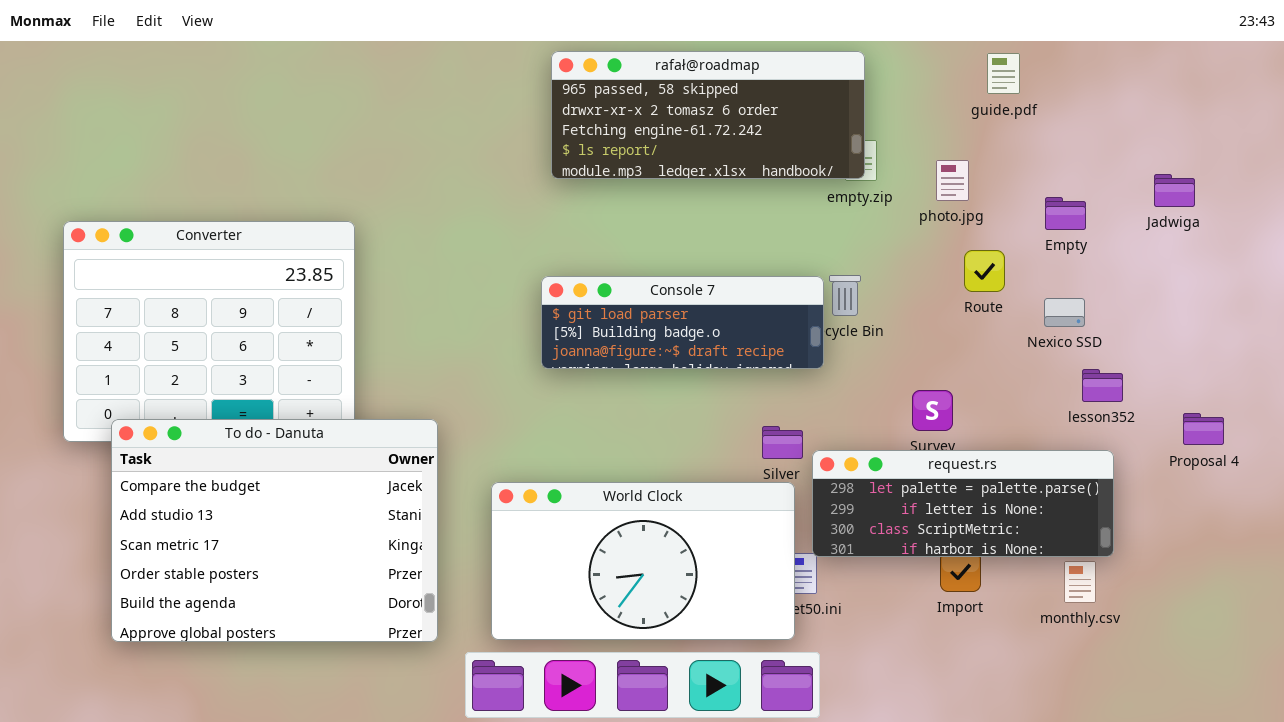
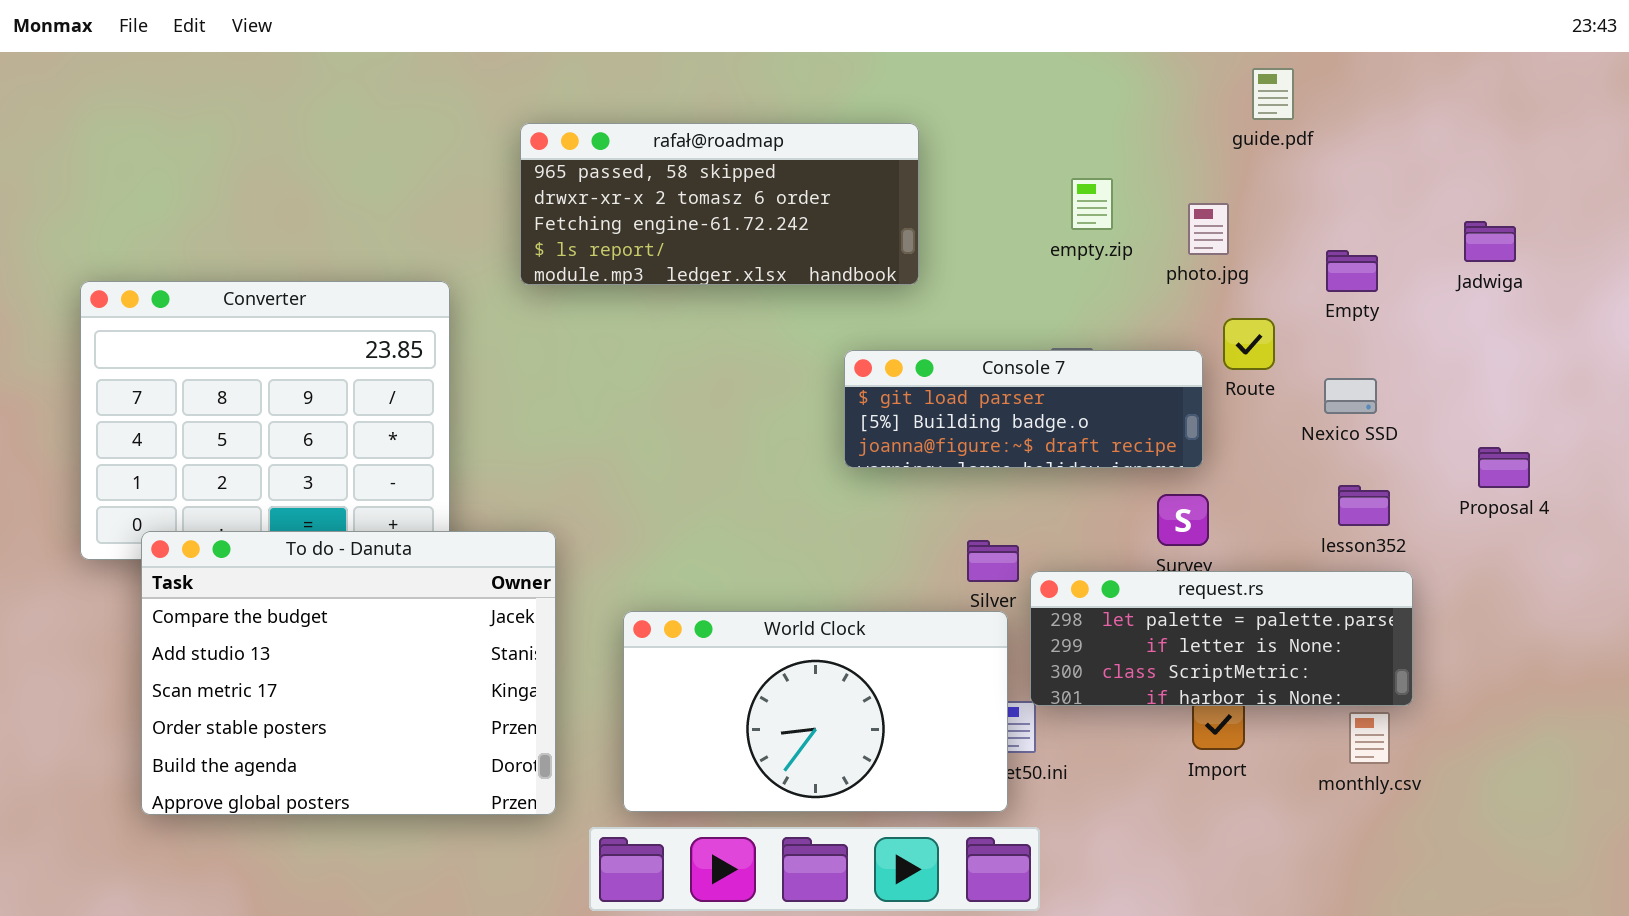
rafał@roadmap: [551,51,865,179] -> [520,123,919,285], moved
Console 7: [541,276,824,369] -> [844,350,1203,468], moved
lesson352: [1082,369,1123,402] -> [1338,485,1390,526], moved
Proposal 4: [1183,413,1224,445] -> [1478,447,1530,488], moved

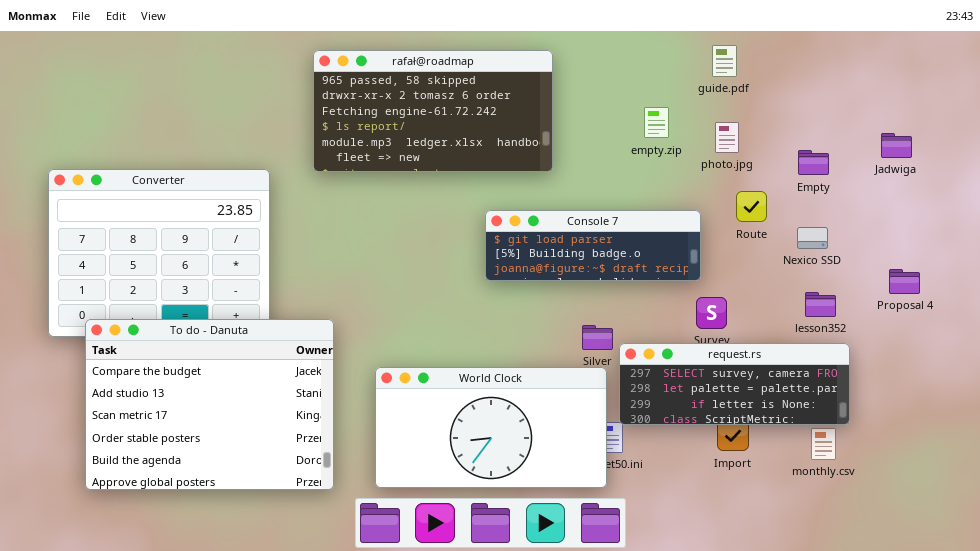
guide.pdf: [1252,68,1294,120] -> [712,45,737,77], moved
rafał@roadmap: [520,123,919,285] -> [313,50,553,172], resized
Console 7: [844,350,1203,468] -> [485,210,701,281], moved
request.rs: [1030,571,1413,706] -> [619,343,850,425], scrolled up 1 row

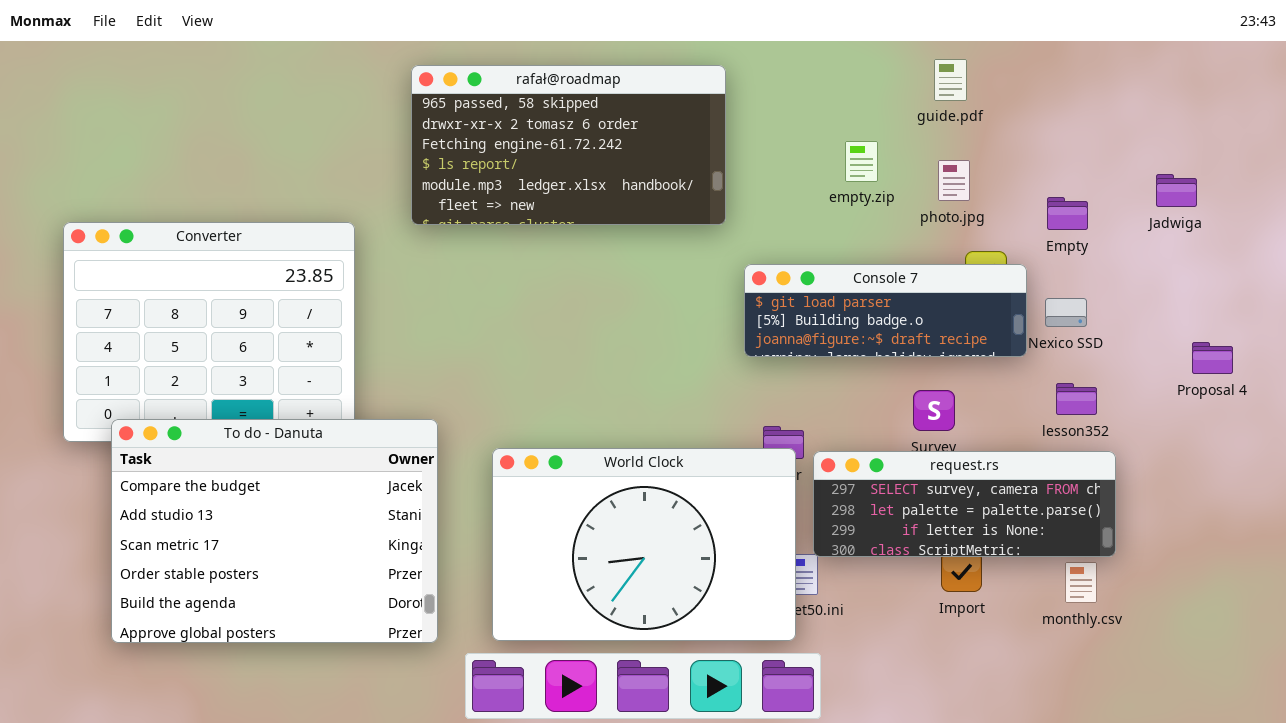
Console 7: [485,210,701,281] -> [744,264,1027,357], moved
Proposal 4: [889,269,920,294] -> [1192,342,1233,374], moved
World Clock: [375,367,607,488] -> [492,448,796,641], resized

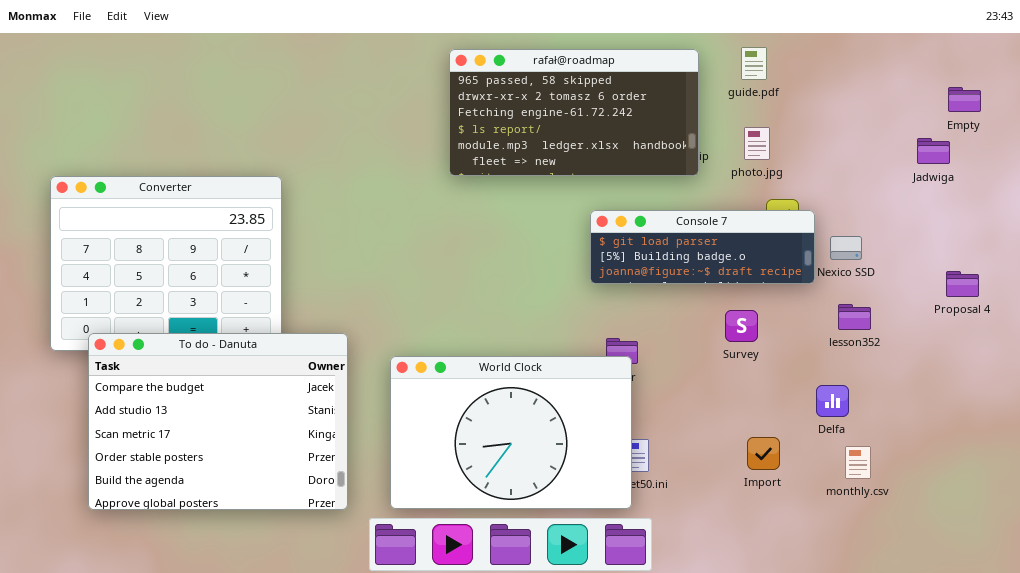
rafał@roadmap: [411,65,726,225] -> [449,49,699,176], moved
Empty: [1047,197,1088,230] -> [948,87,981,112], moved
request.rs: [813,451,1116,557] -> none, closed

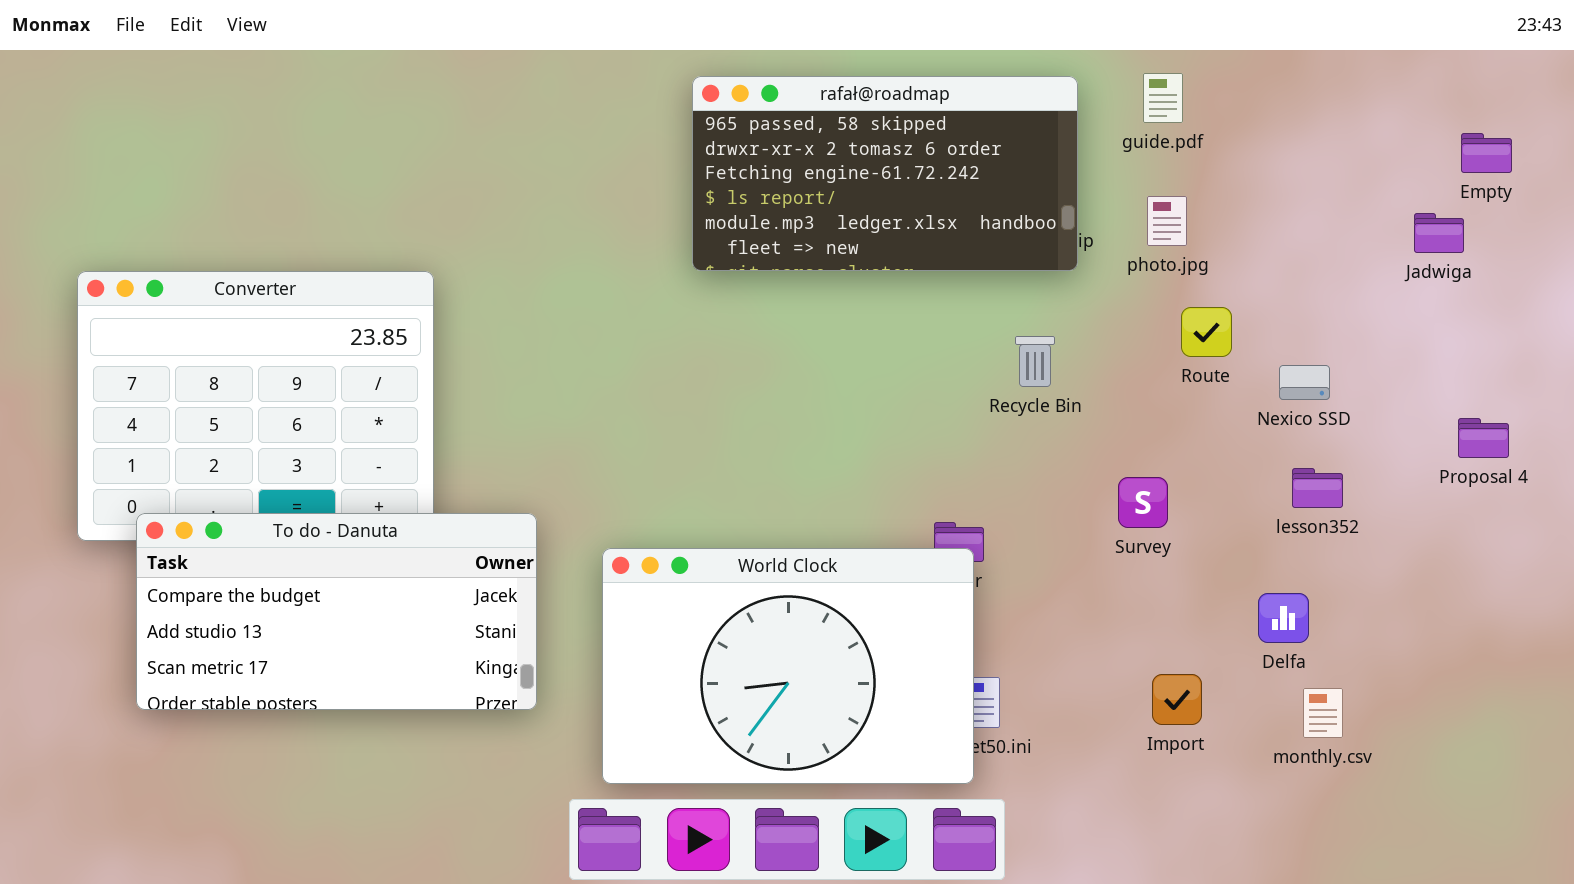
Console 7: [590,210,815,284] -> none, closed
To do - Danuta: [88,333,348,510] -> [136,513,537,710], resized

